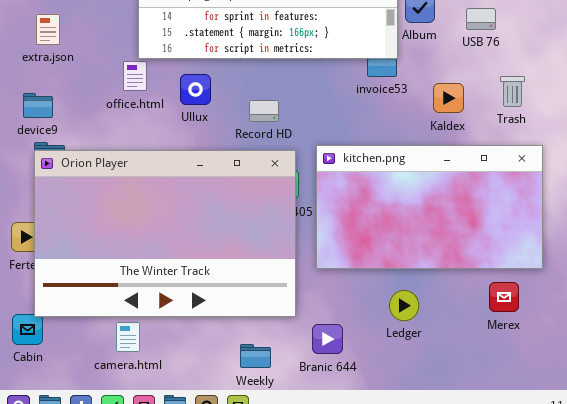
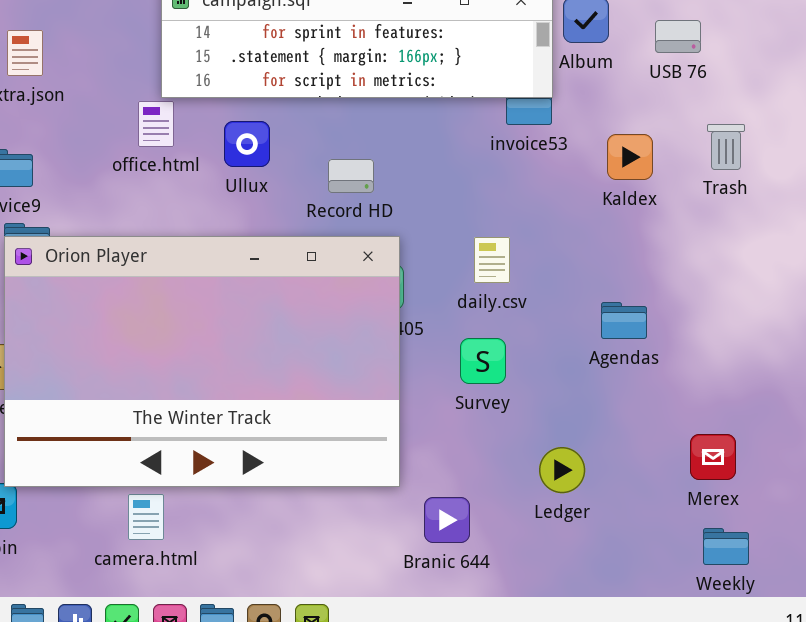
kitchen.png: [316,145,543,269] -> none, closed
Weekly: [240,344,271,368] -> [703,528,749,565], moved

